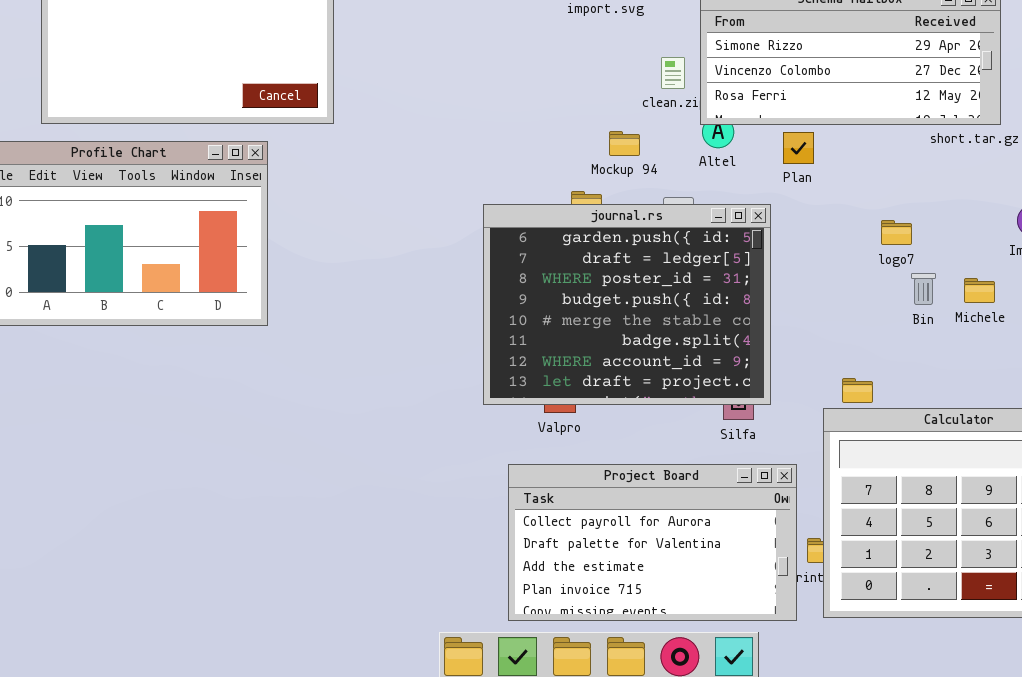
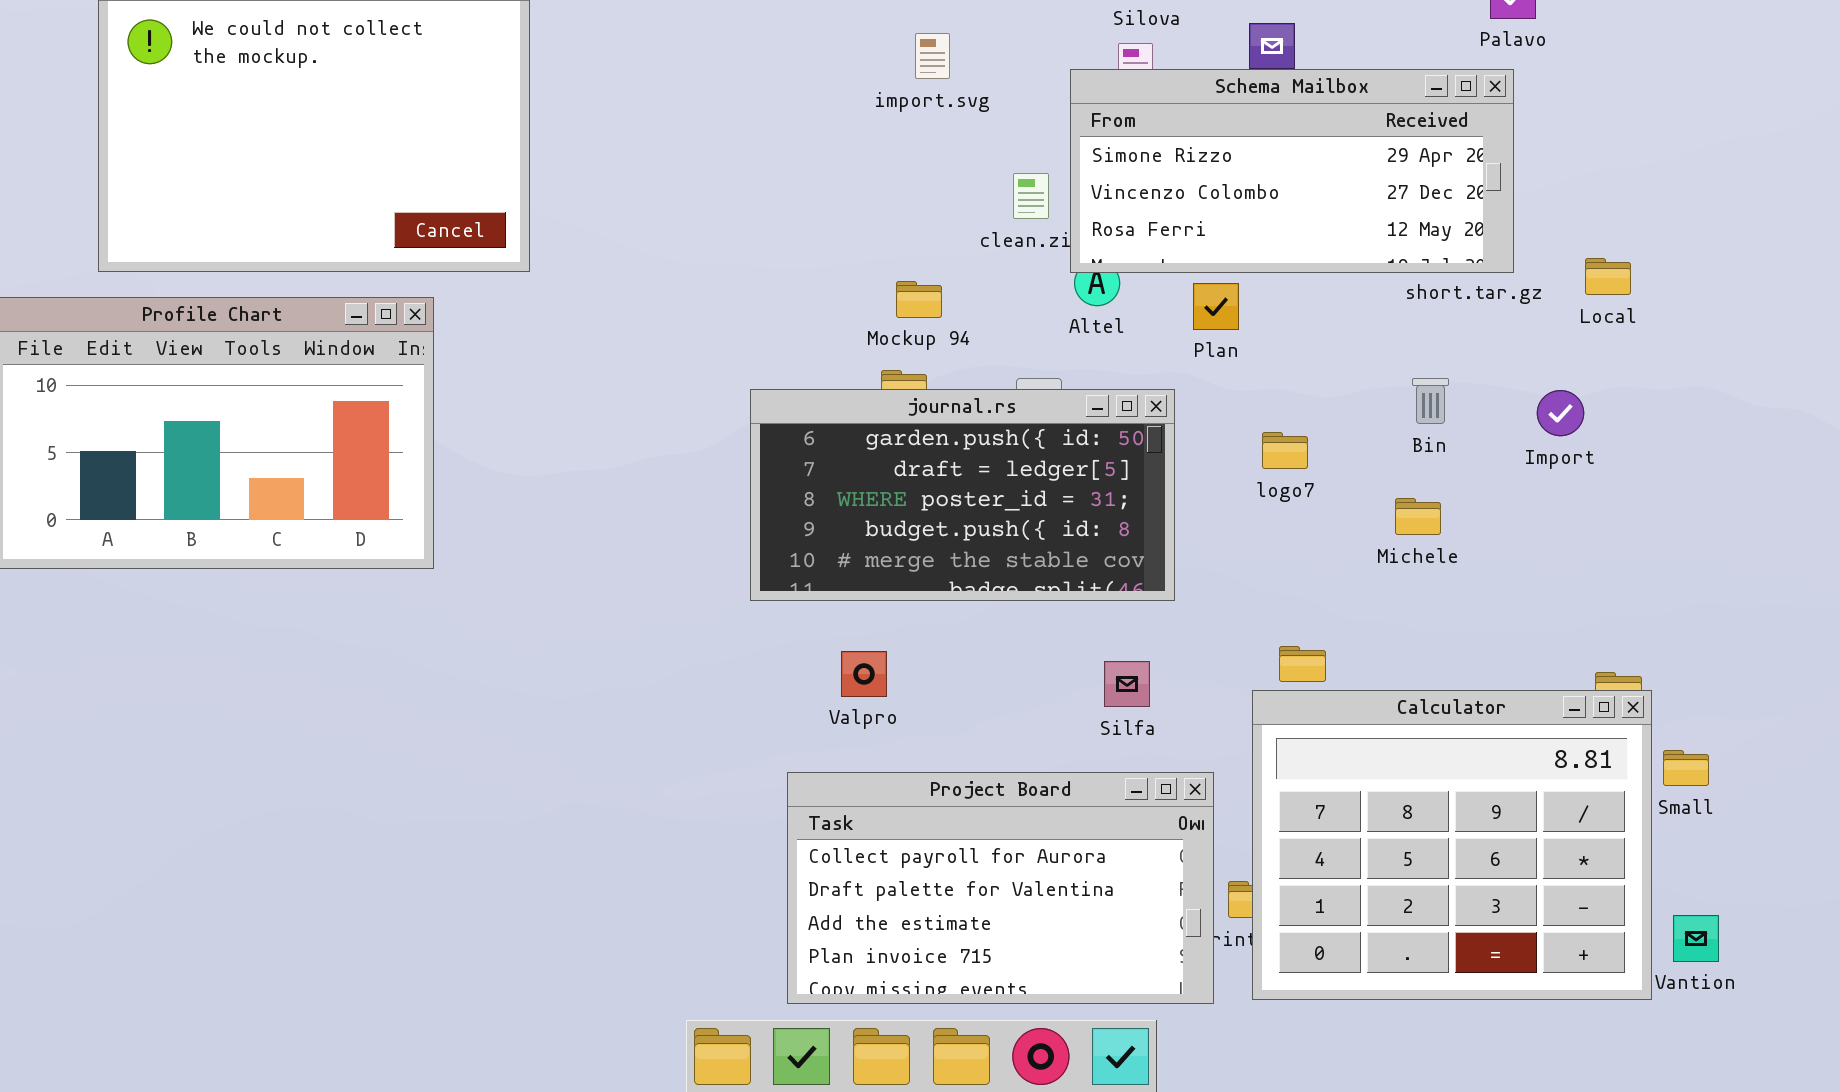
Mockup 94: [609,131,640,156] -> [896,281,942,318], moved
journal.rs: [483,204,771,405] -> [750,389,1175,601], resized
logo7: [881,220,912,245] -> [1262,432,1308,469], moved
Bin: [911,273,936,305] -> [1412,378,1449,424], moved
Michele: [964,278,995,303] -> [1395,498,1441,535], moved

